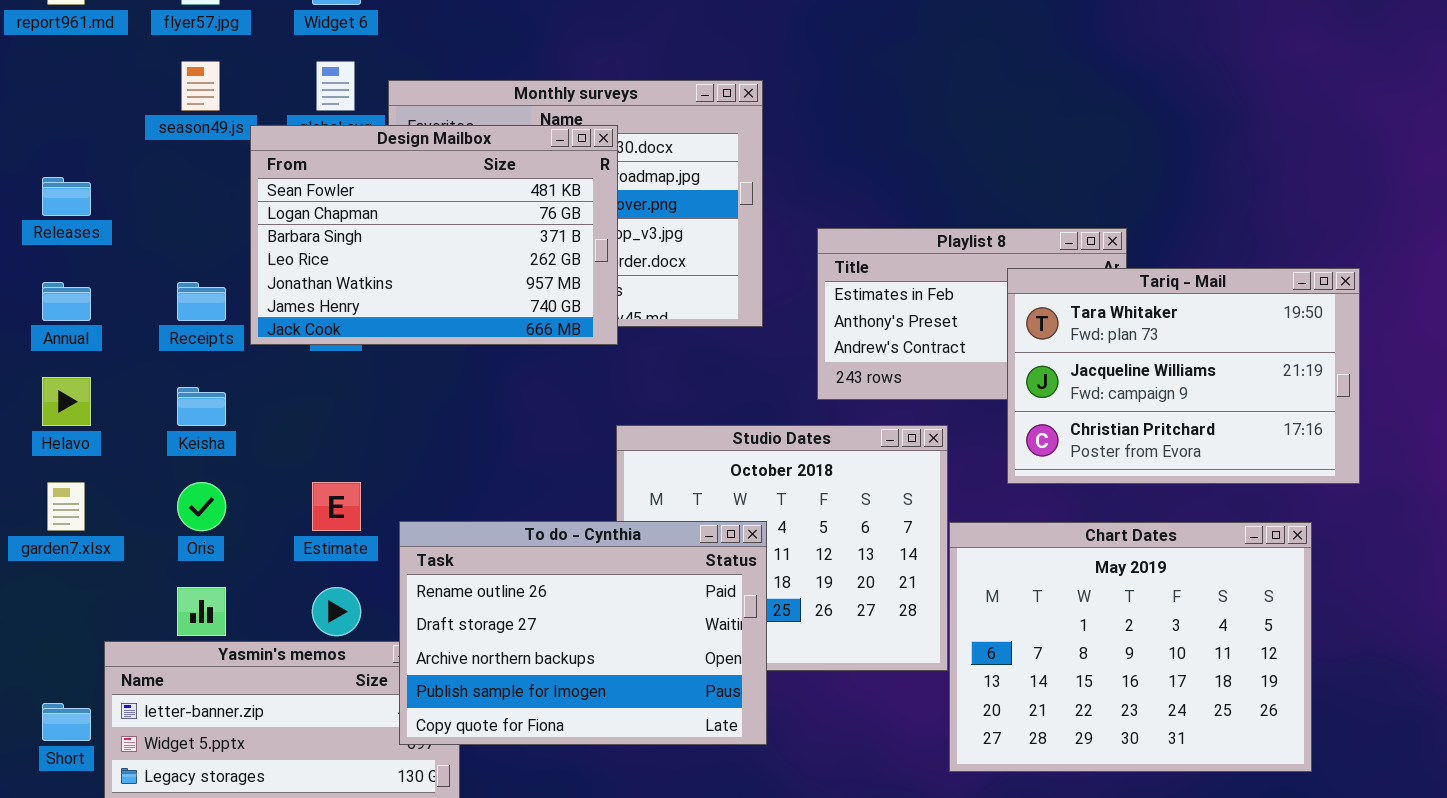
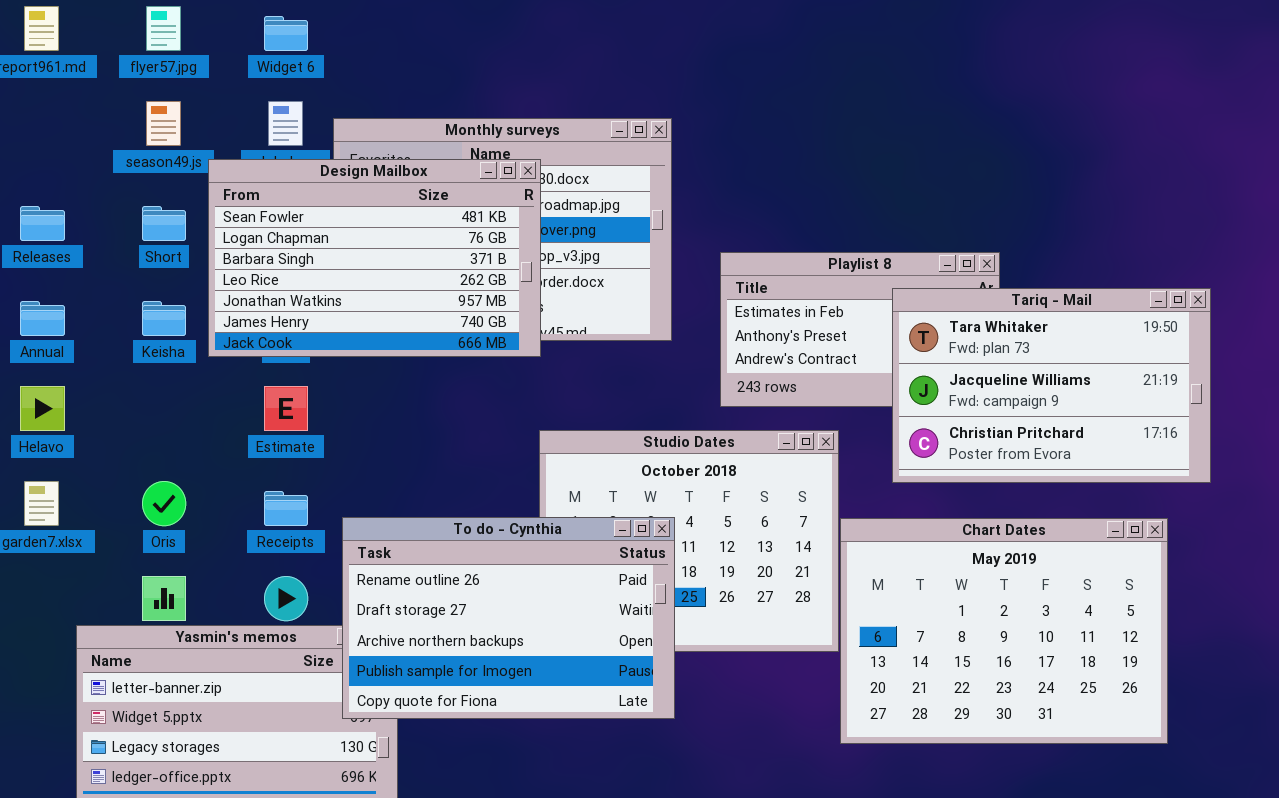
Receipts: [177,282,226,321] -> [264,491,308,526], moved
Keisha: [177,387,226,426] -> [142,301,186,336], moved
Estimate: [312,482,361,531] -> [264,386,308,431], moved
Short: [42,703,91,741] -> [142,206,186,241], moved

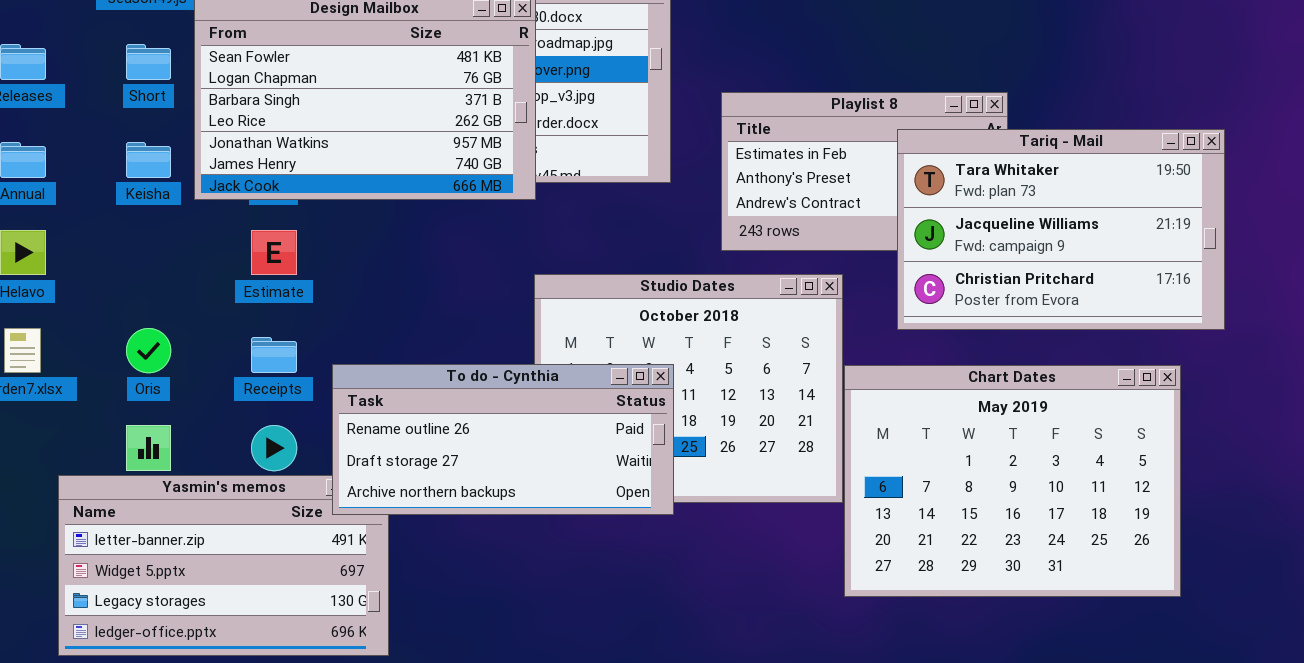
To do - Cynthia: [342,517,675,719] -> [332,364,674,515], resized

